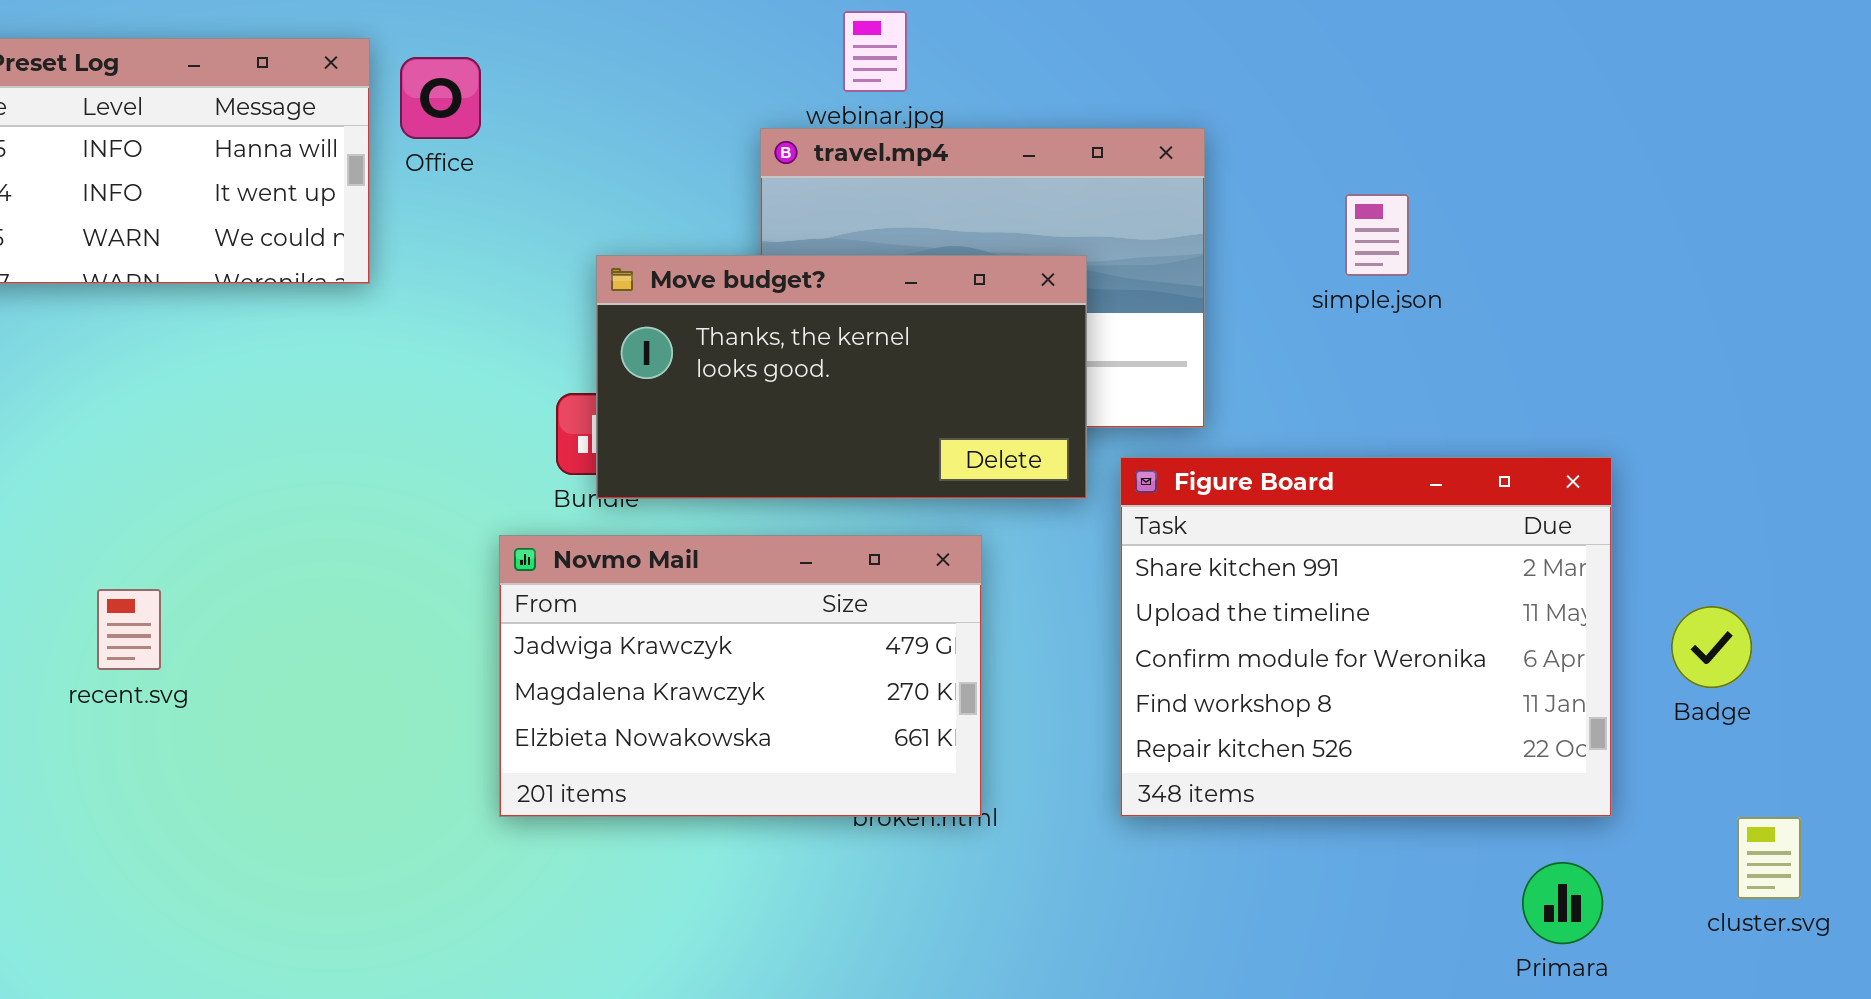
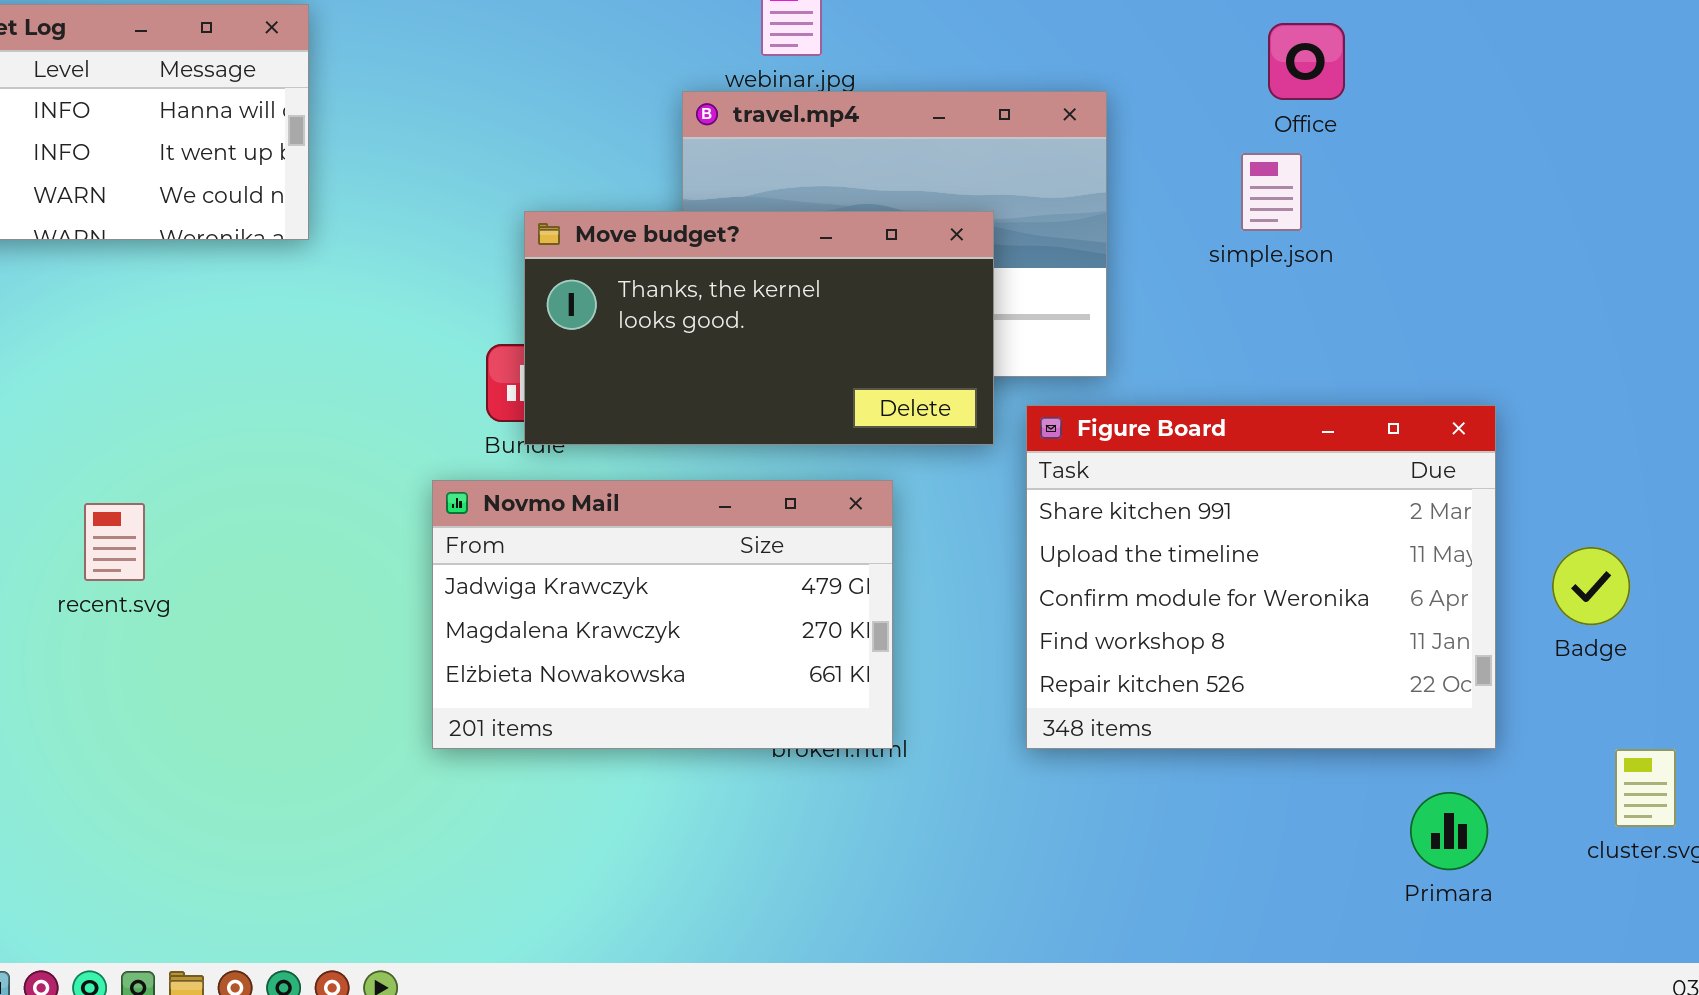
Office: [400,57,481,139] -> [1268,23,1345,100], moved
recent.svg: [97,589,161,670] -> [84,503,145,581], moved

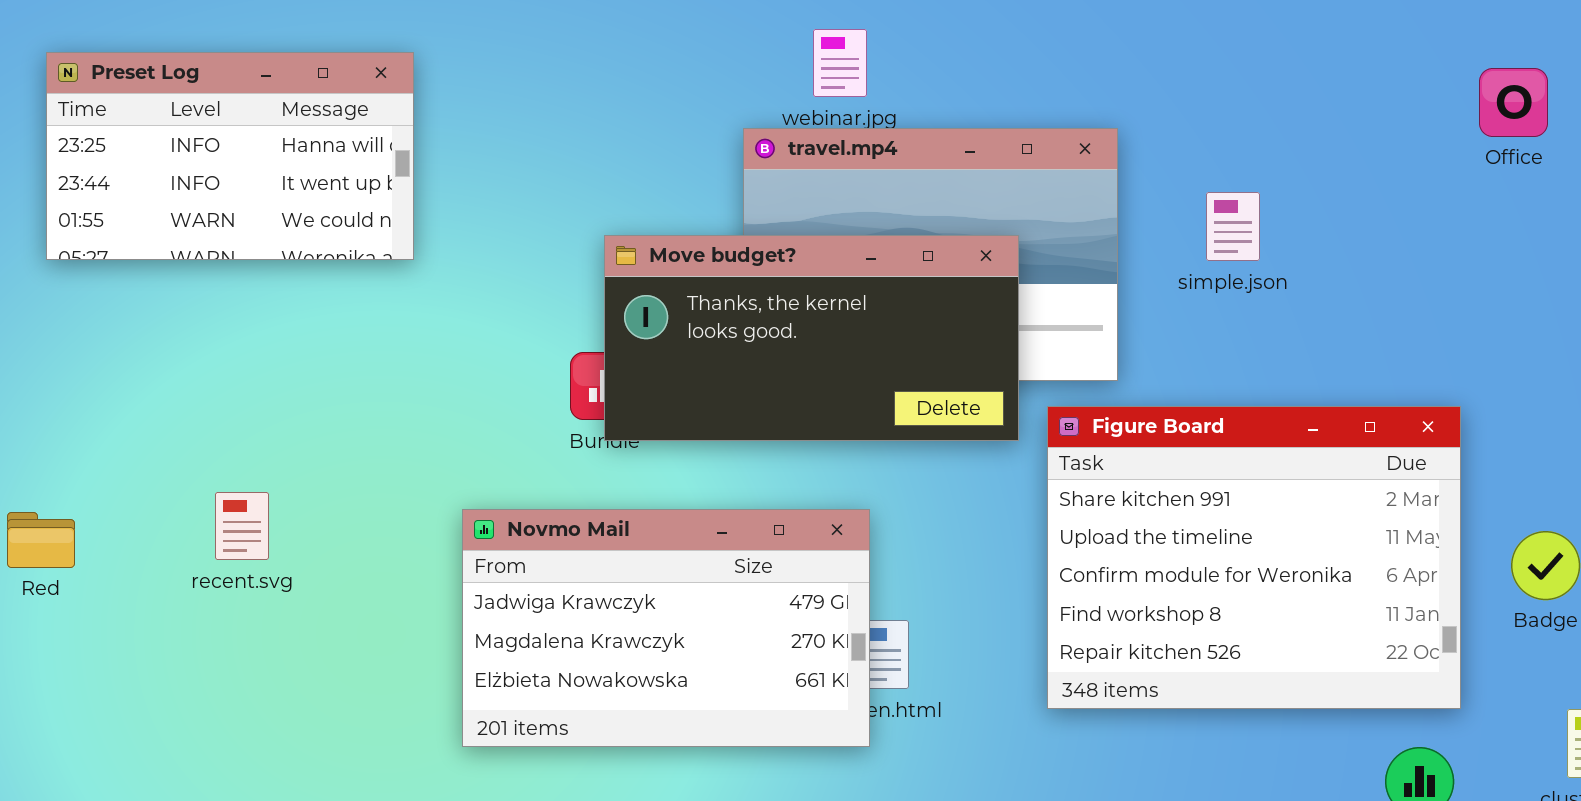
Office: [1268,23,1345,100] -> [1479,68,1548,137], moved
simple.json: [1241,153,1302,231] -> [1206,192,1260,261], moved
Novmo Mail: [432,480,893,749] -> [462,509,870,747], moved

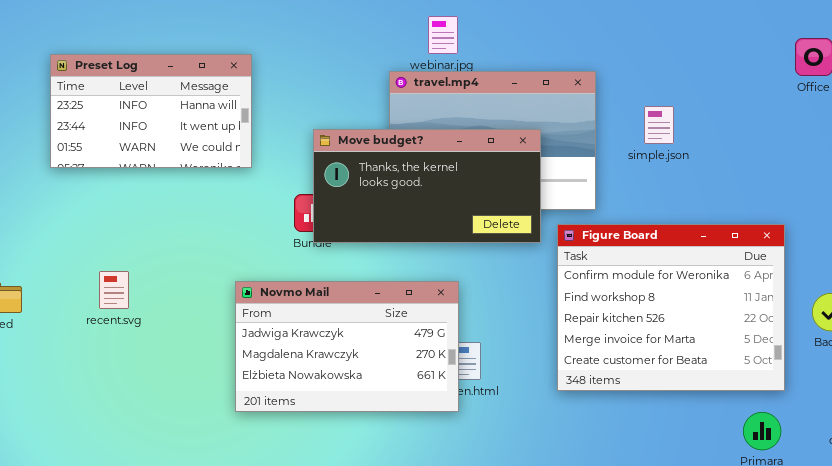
Preset Log: [46,52,414,260] -> [50,54,252,168], moved
Figure Board: [1047,406,1461,709] -> [557,224,785,391], scrolled down 2 rows

